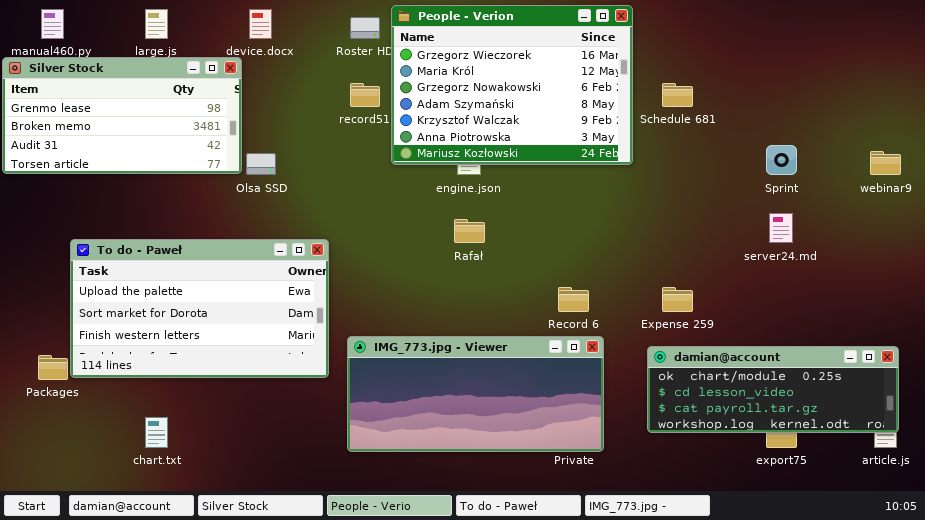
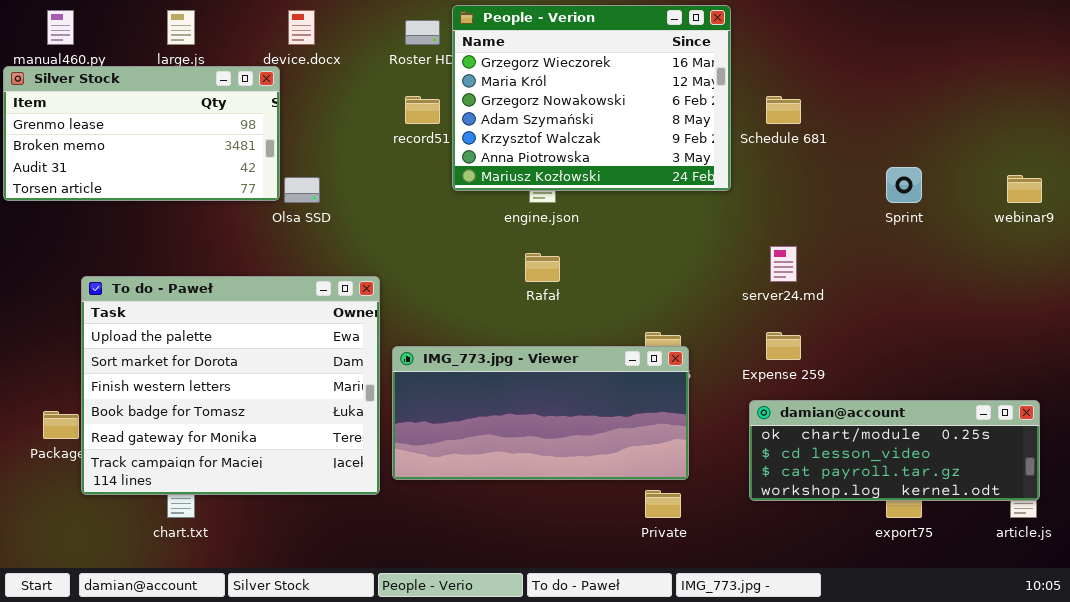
server24.md: [769,213,793,243] -> [770,246,797,282], moved
To do - Paweł: [70,239,329,378] -> [81,276,380,495], resized
IMG_773.jpg - Viewer: [347,336,604,452] -> [392,346,689,480], moved

